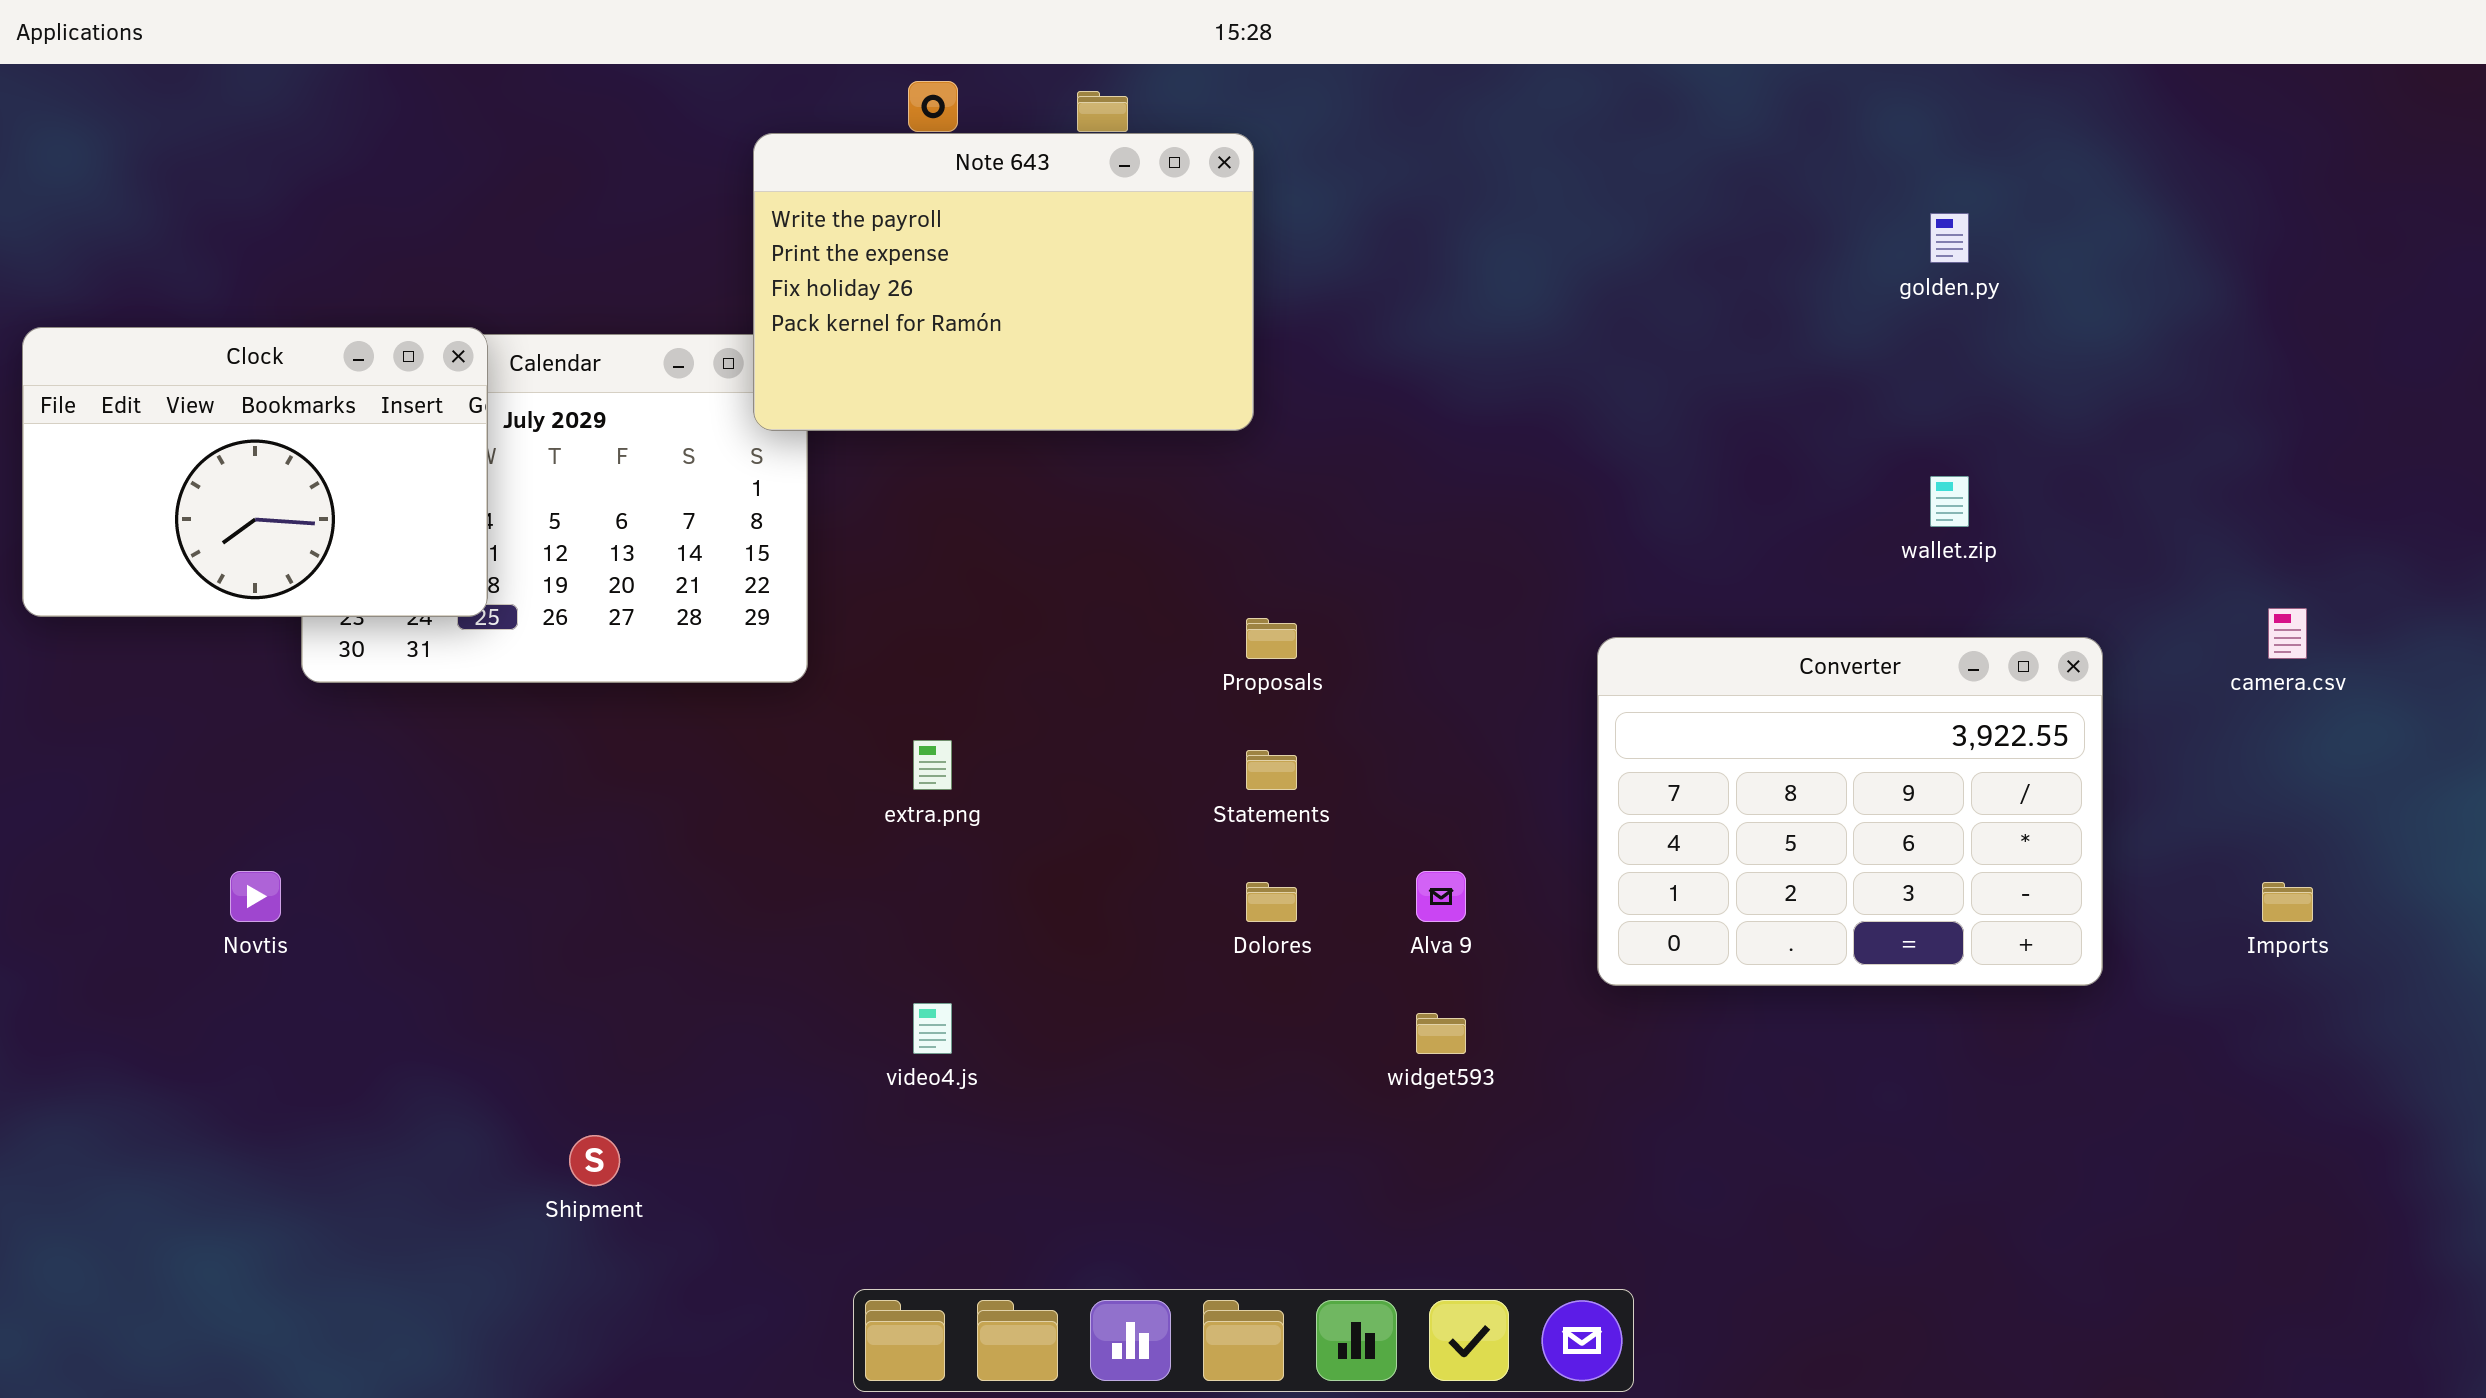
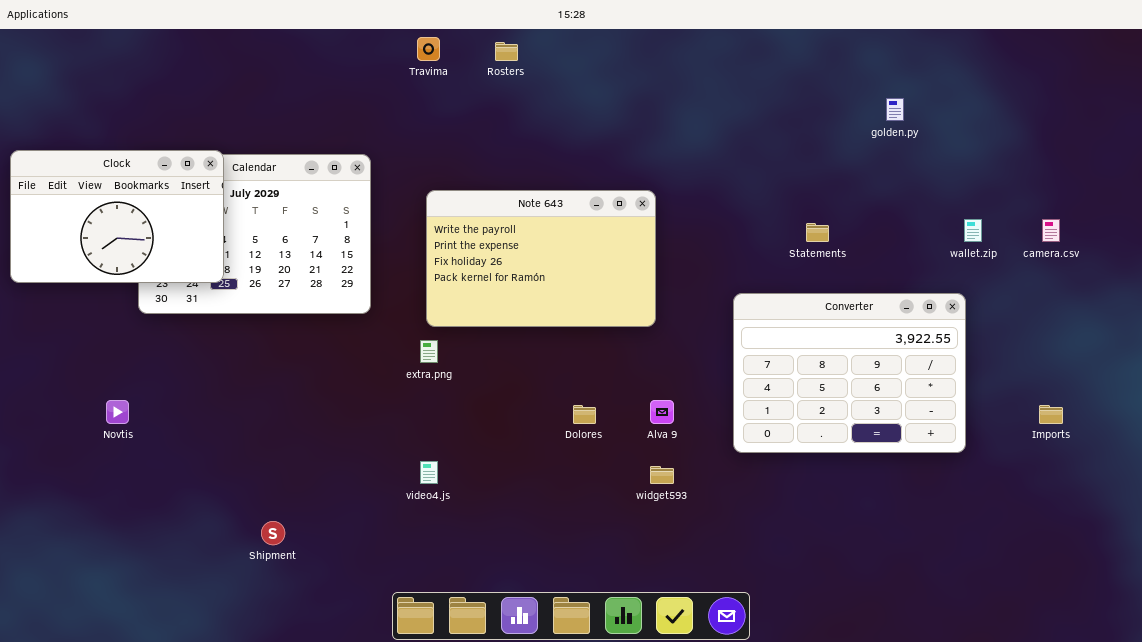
Note 643: [753,133,1254,431] -> [426,190,656,327], moved
wallet.zip: [1930,476,1969,527] -> [964,219,982,242], moved
camera.csv: [2268,608,2307,659] -> [1042,219,1060,242], moved
Statements: [1246,750,1297,790] -> [806,223,829,242], moved

